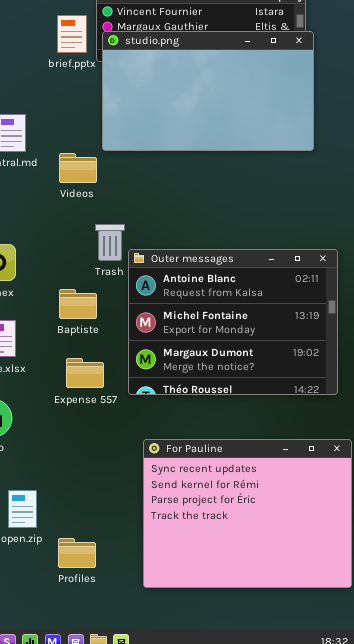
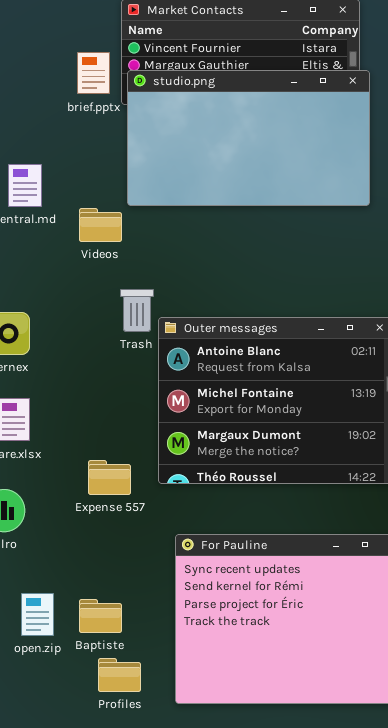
Baptiste: [59,289,97,319] -> [79,599,122,633], moved
Expense 557: [66,358,104,388] -> [88,460,131,495], moved
Profiles: [58,538,96,568] -> [98,658,141,692], moved

